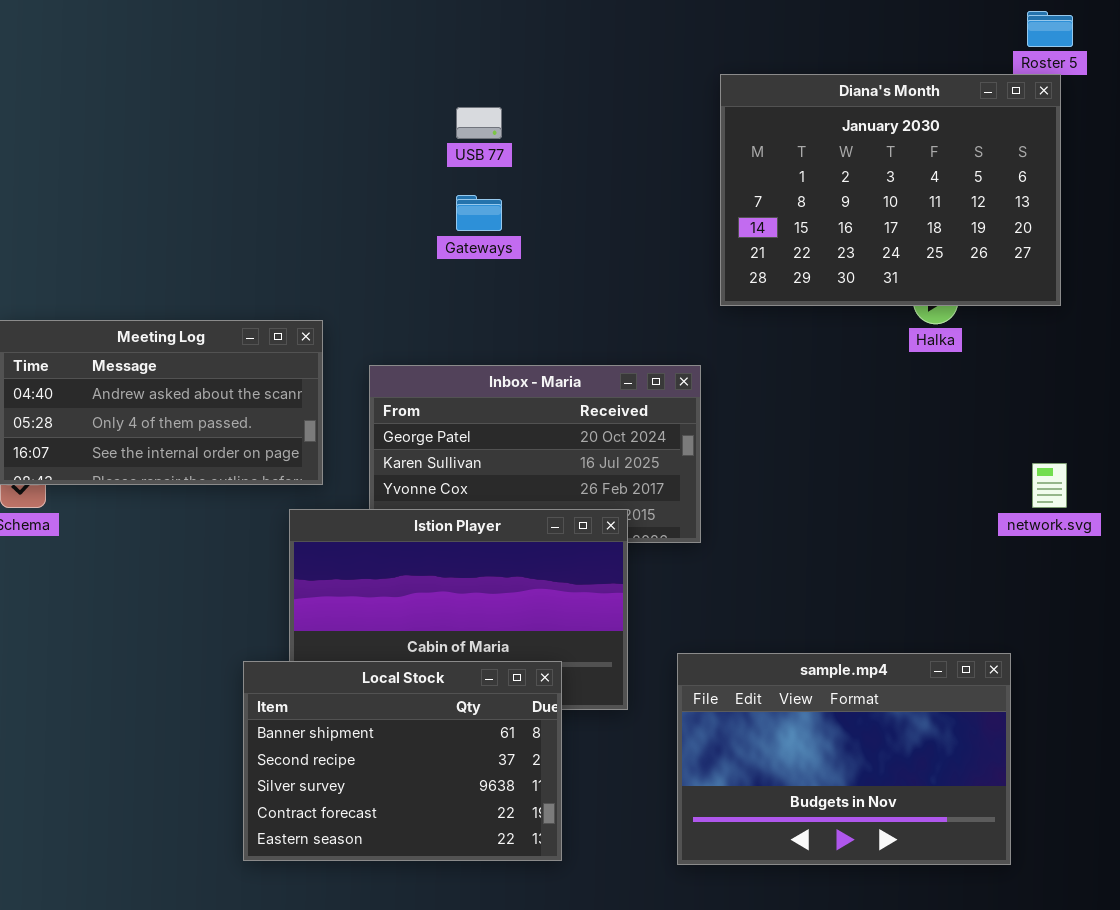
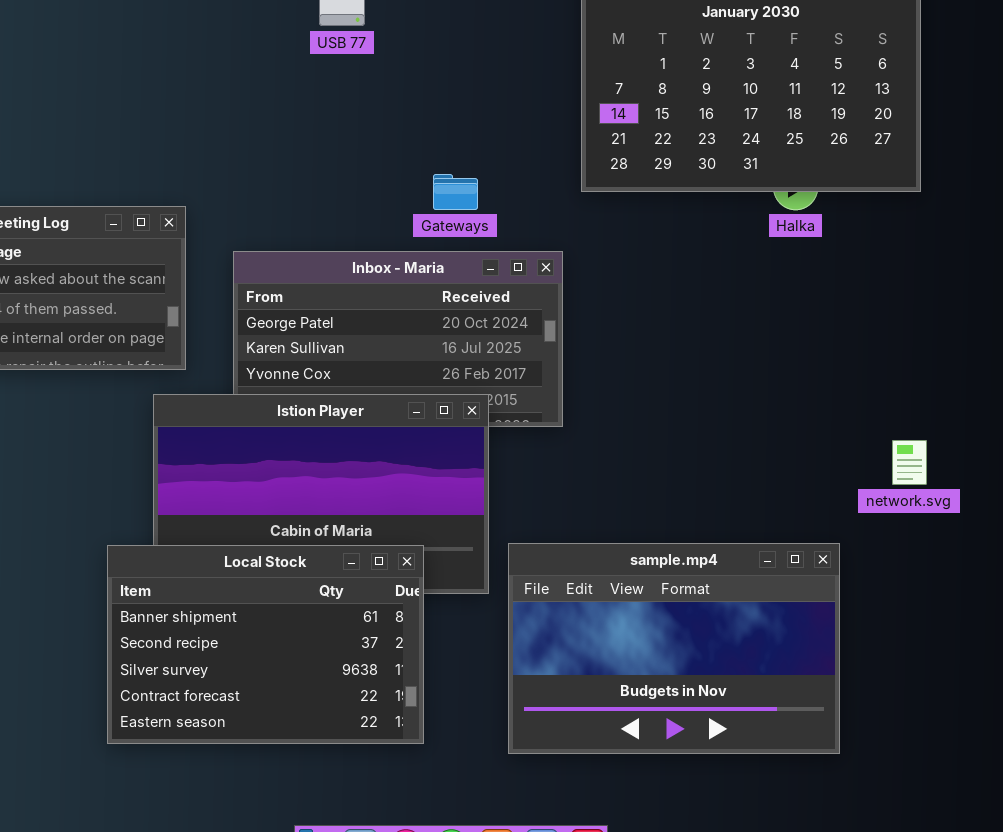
Gateways: [456,195,502,231] -> [433,174,478,210], moved
network.svg: [1032,463,1067,508] -> [892,440,927,485], moved
sample.mp4: [677,653,1011,865] -> [508,543,840,754], moved

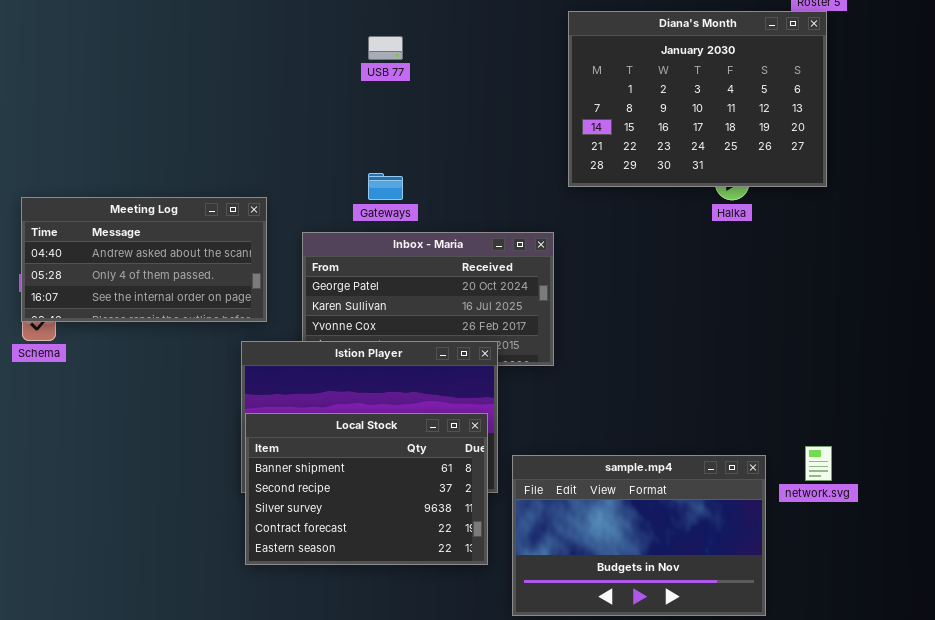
Gateways: [433,174,478,210] -> [368,173,403,200], moved
network.svg: [892,440,927,485] -> [805,446,832,481], moved
Local Stock: [107,545,424,744] -> [245,413,488,565], moved

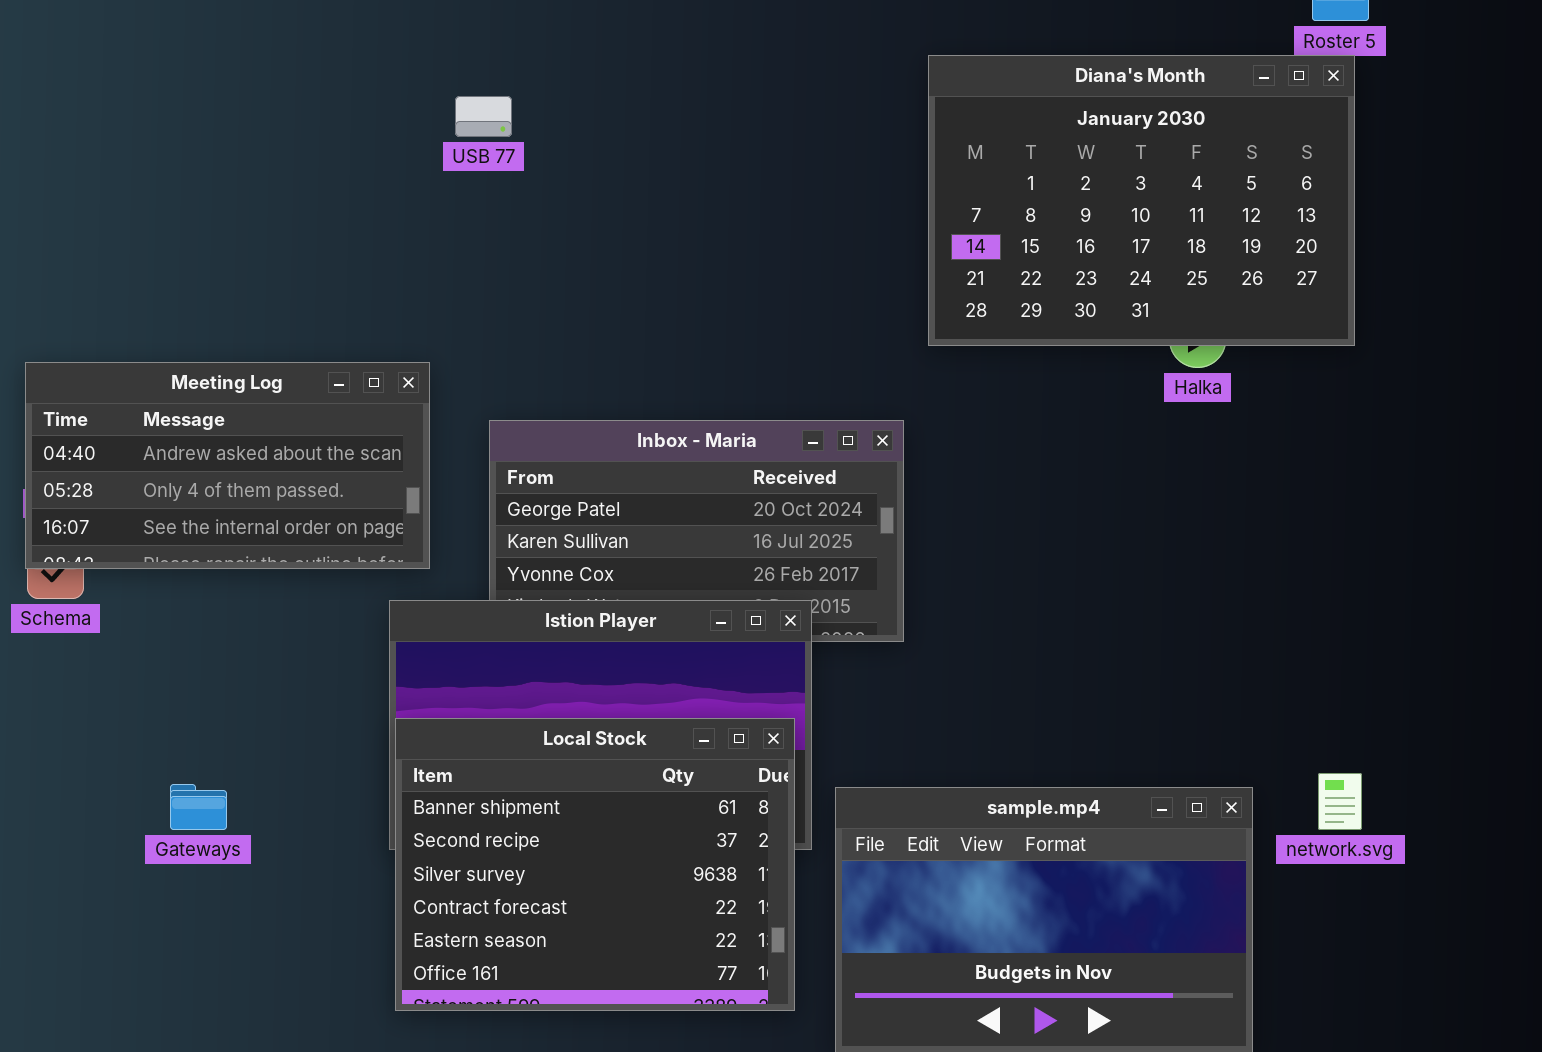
USB 77: [368,36,403,60] -> [455,96,512,137], moved
Gateways: [368,173,403,200] -> [170,784,227,830], moved
Local Stock: [245,413,488,565] -> [395,718,795,1011], resized

